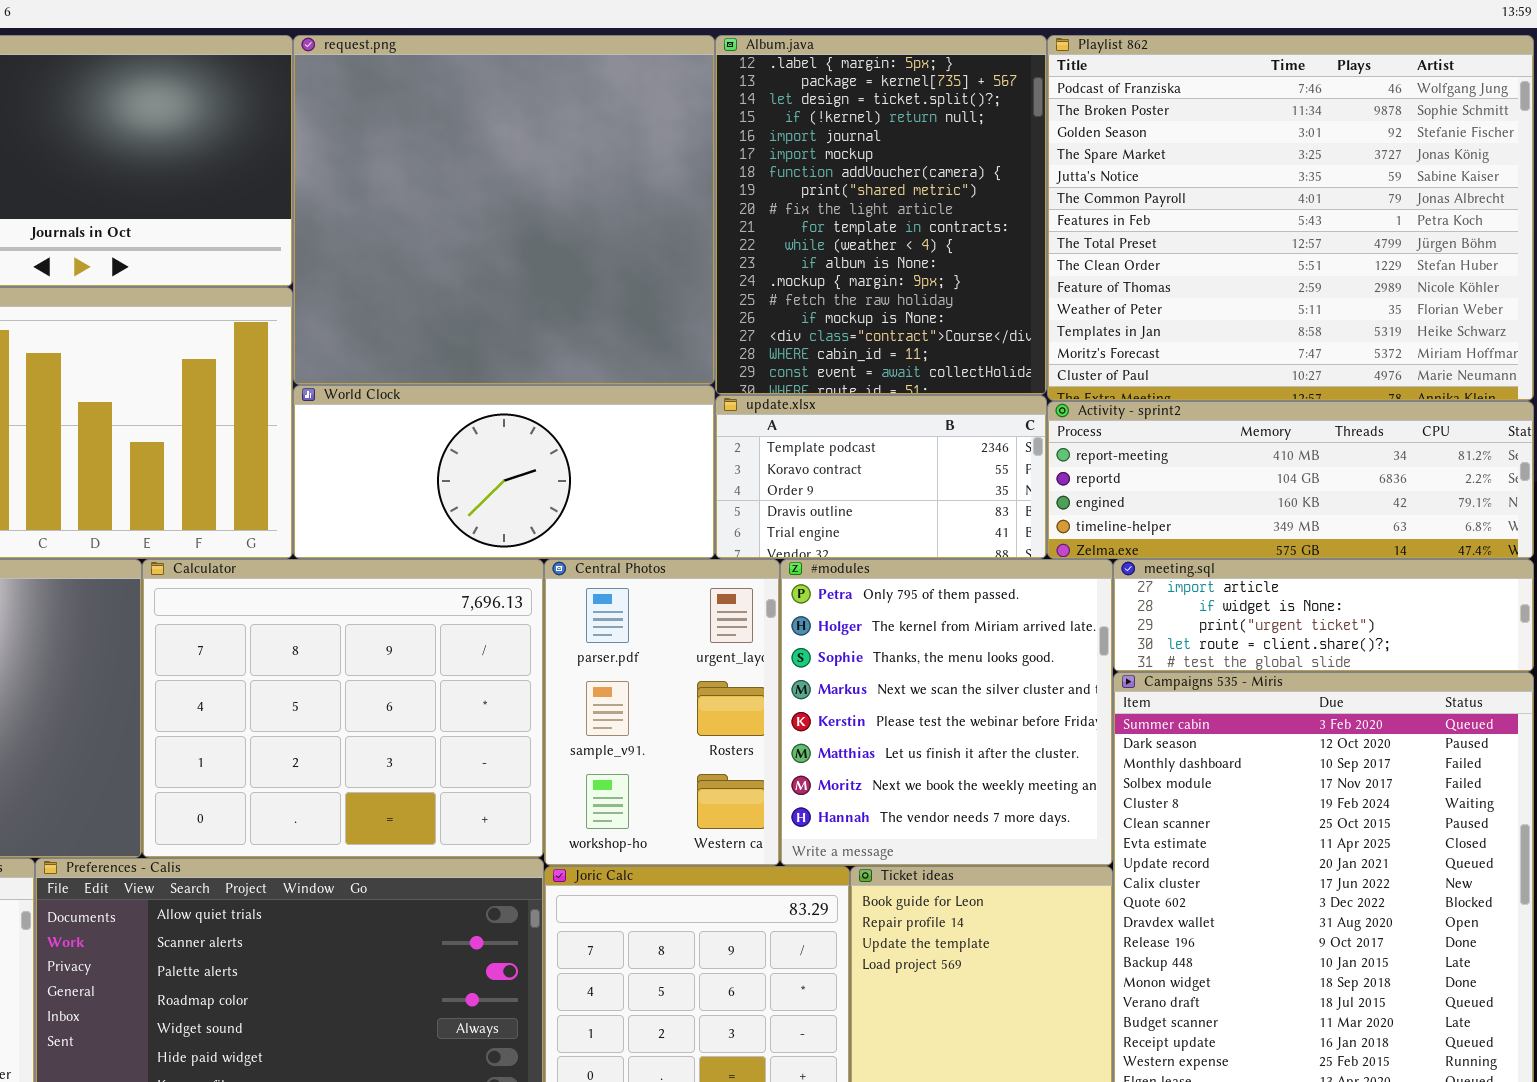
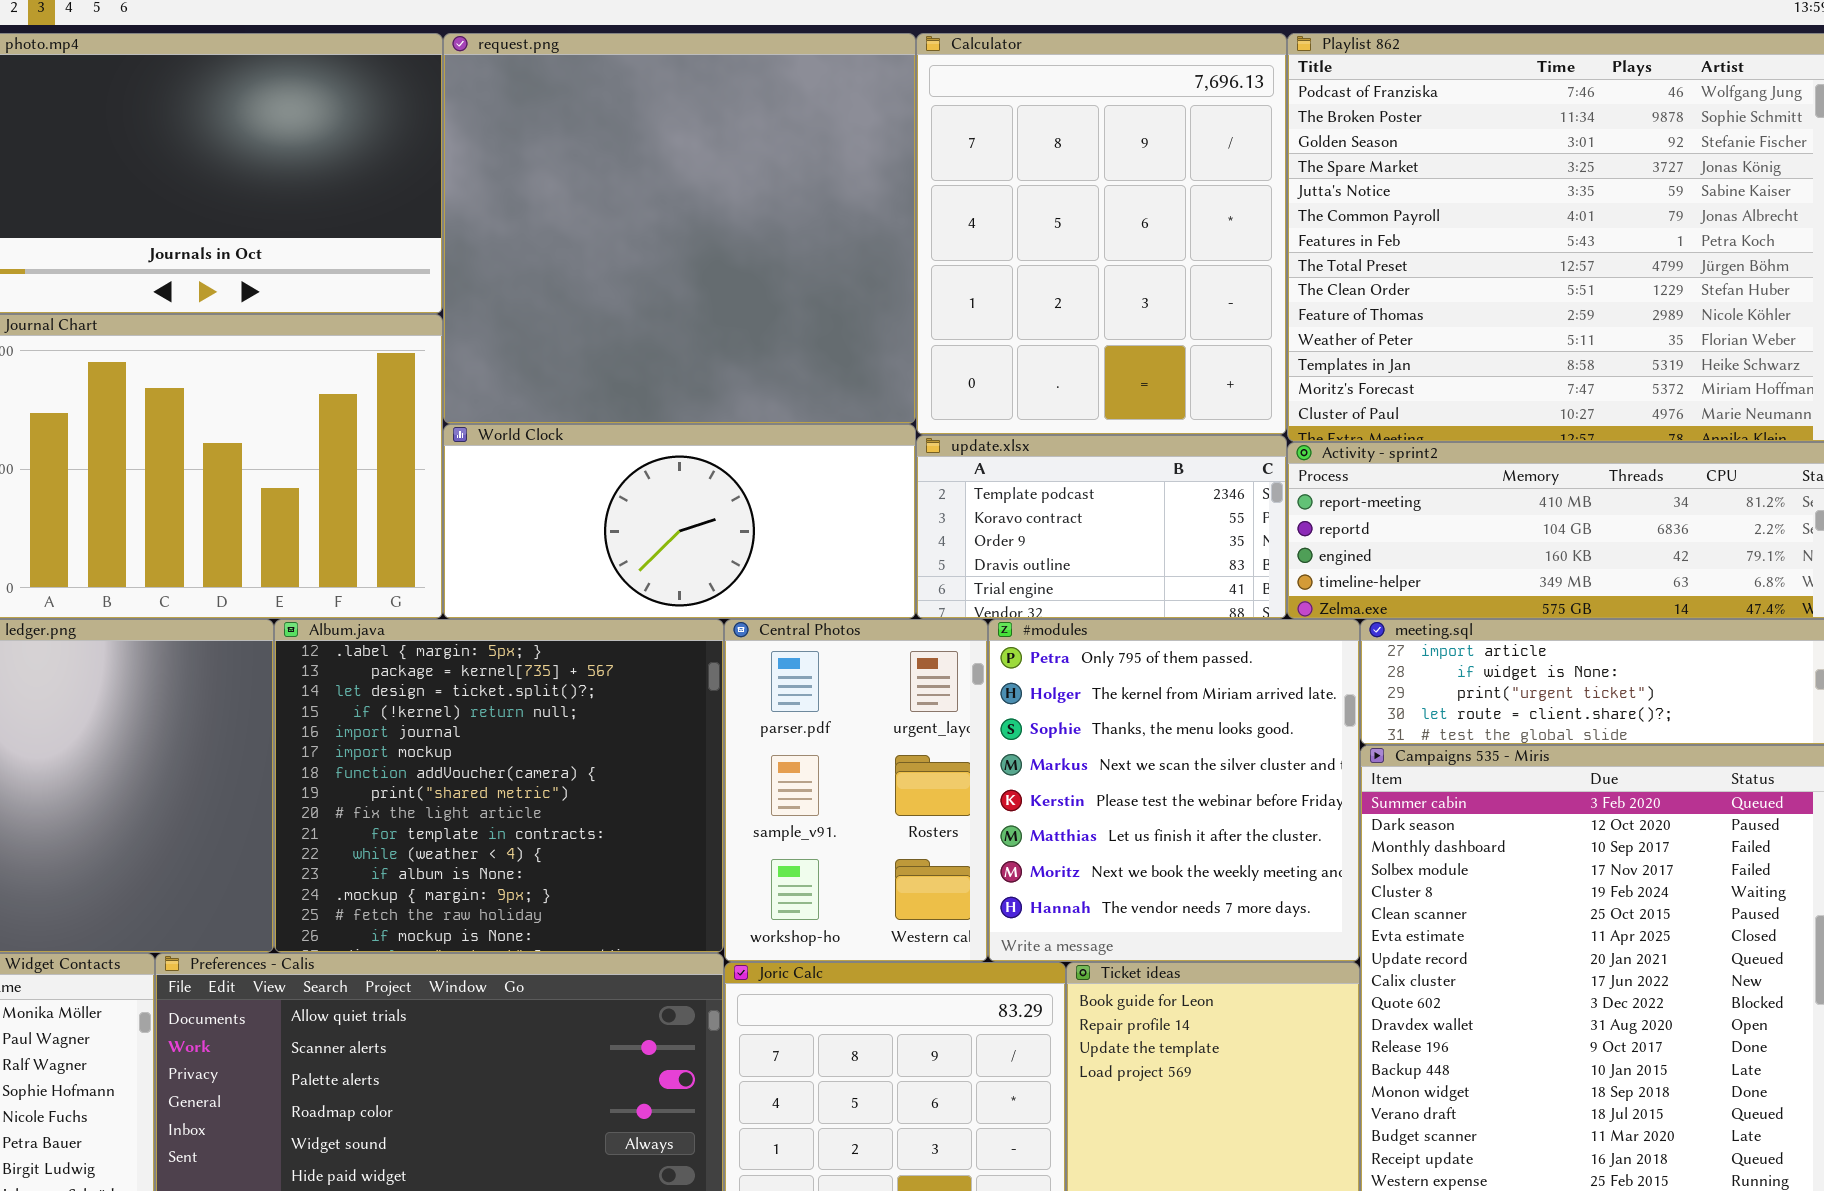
Album.java: [715,35,1047,395] -> [274,619,724,953], moved, resized
Calculator: [142,559,544,858] -> [916,33,1287,435], moved, resized

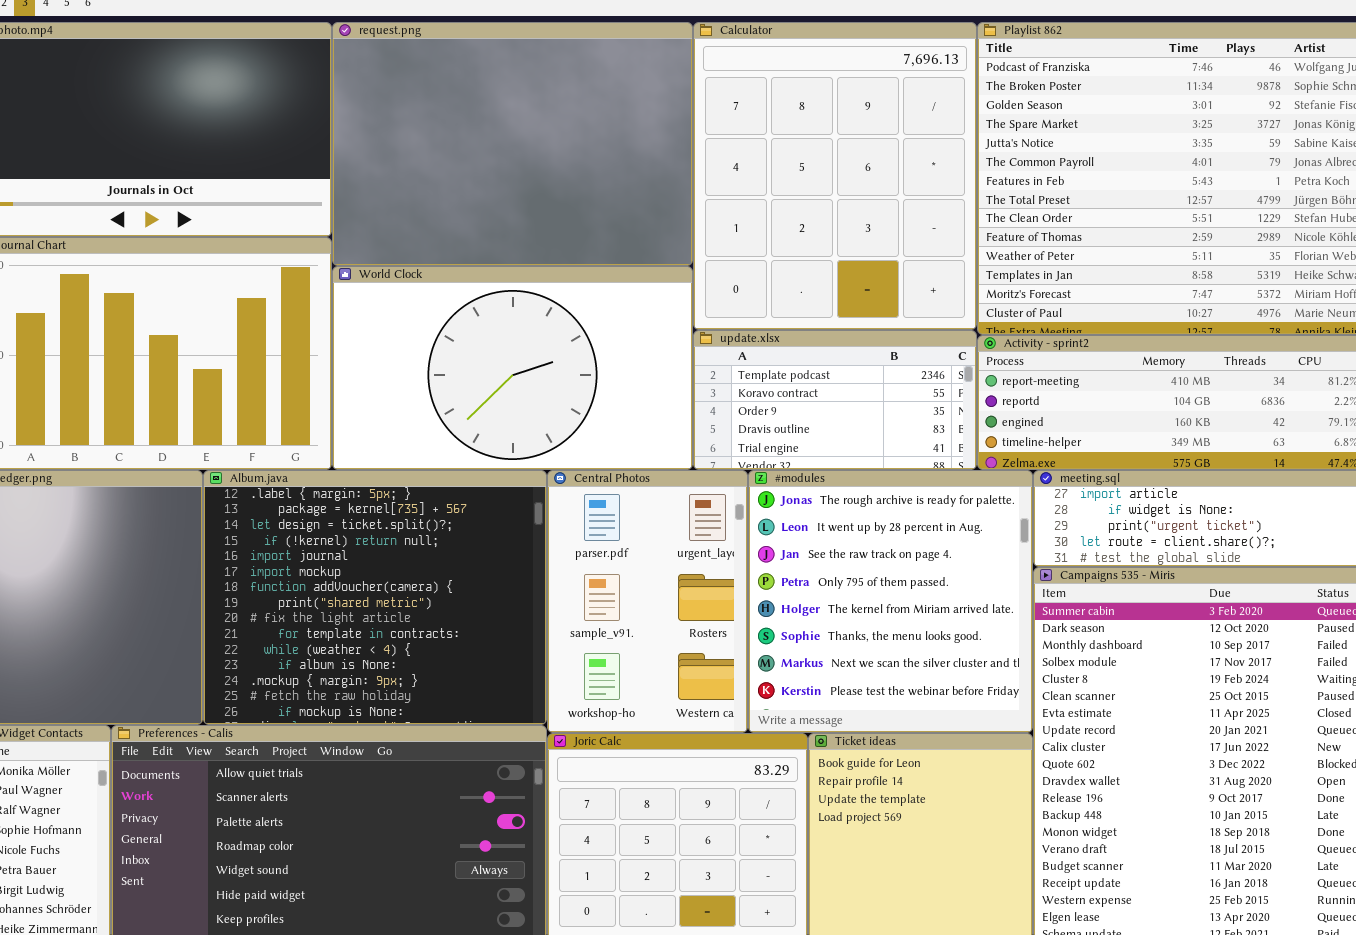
request.png: [443,33,916,424] -> [332,22,693,266], resized
World Clock: [443,424,916,619] -> [332,266,693,470], resized
#modules: [988,619,1360,962] -> [748,470,1033,733], scrolled up 3 rows

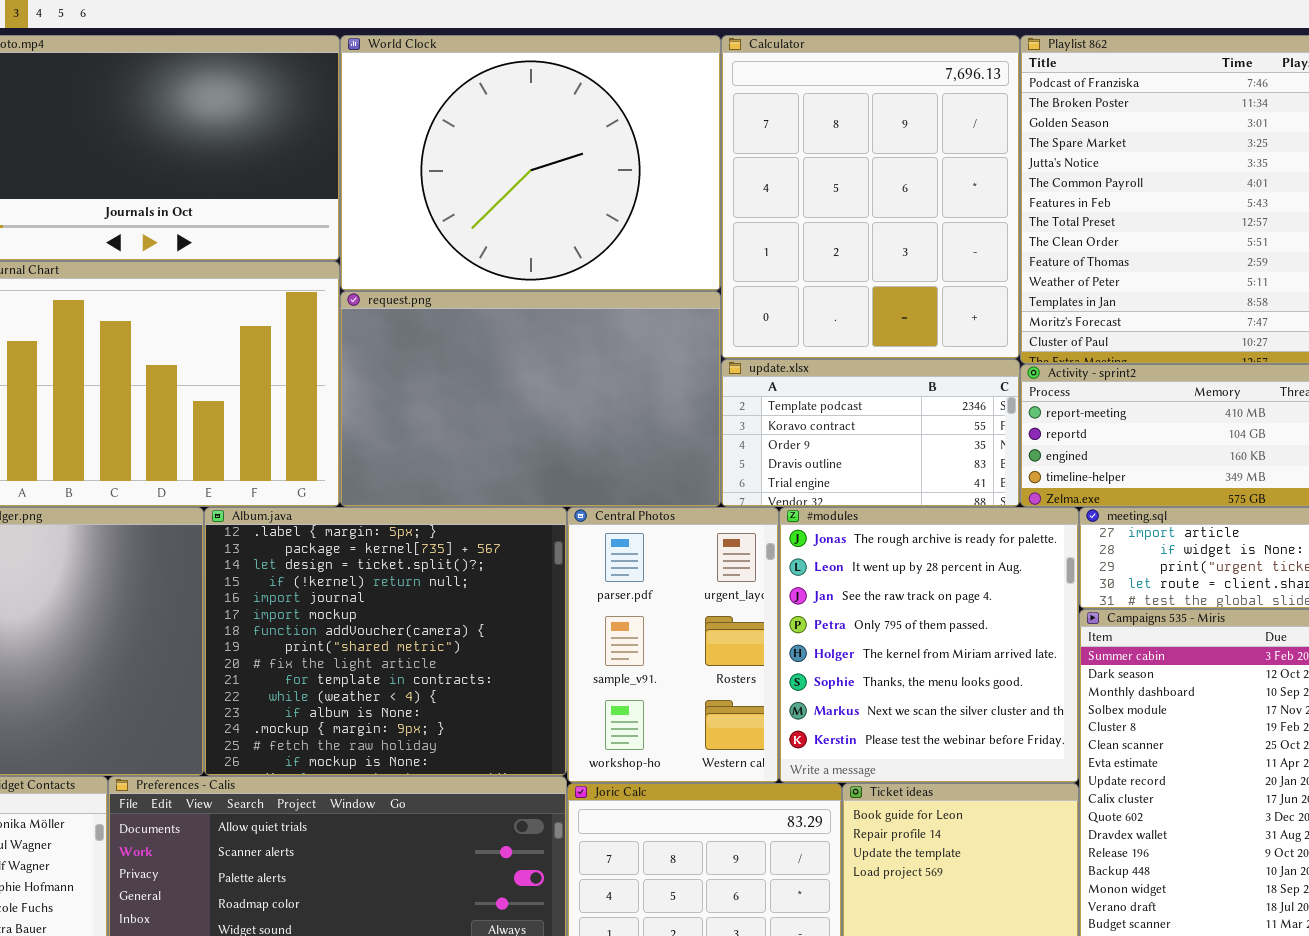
request.png: [332,22,693,266] -> [340,291,721,507], moved, resized
World Clock: [332,266,693,470] -> [340,35,721,291], moved, resized

